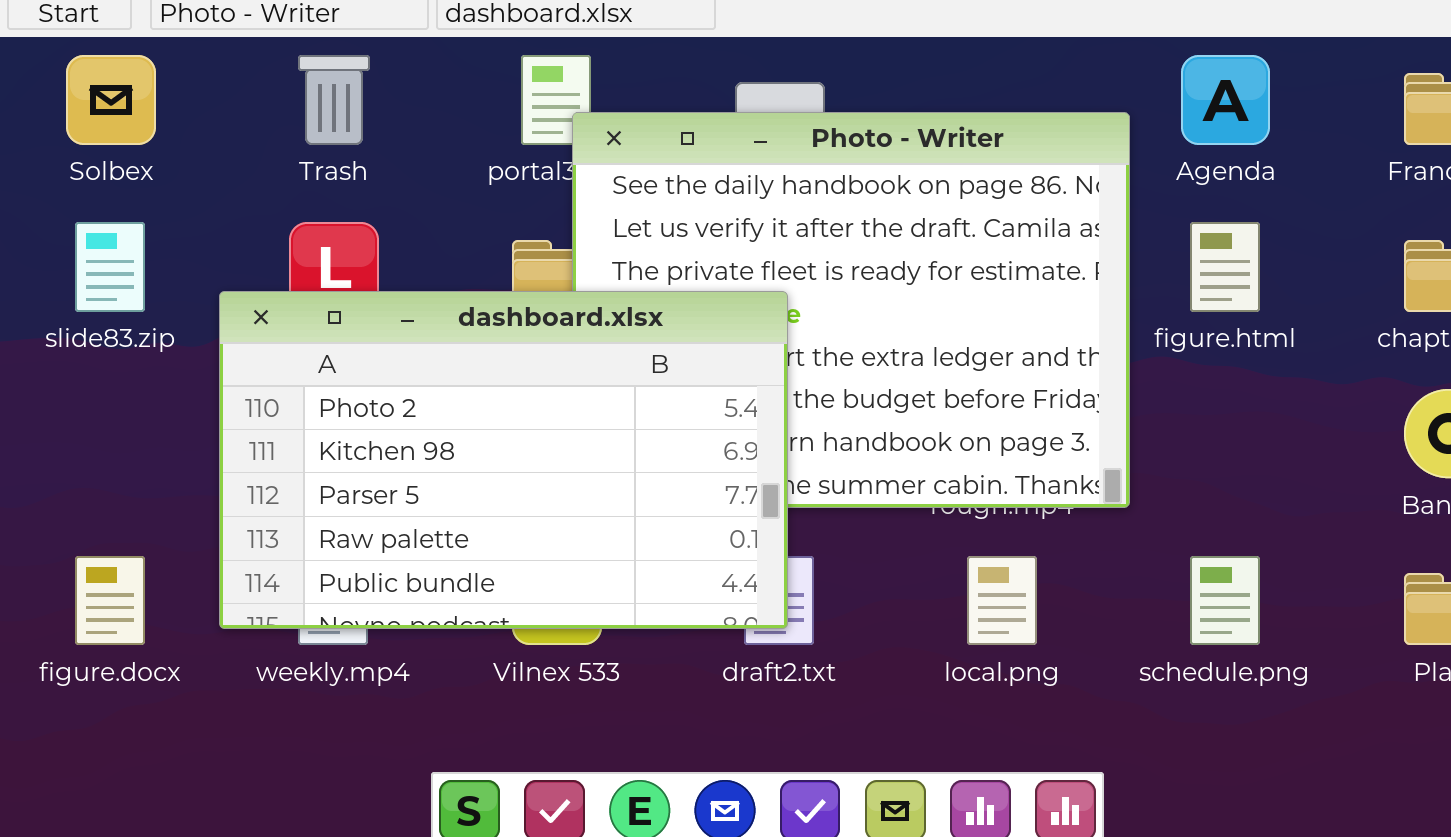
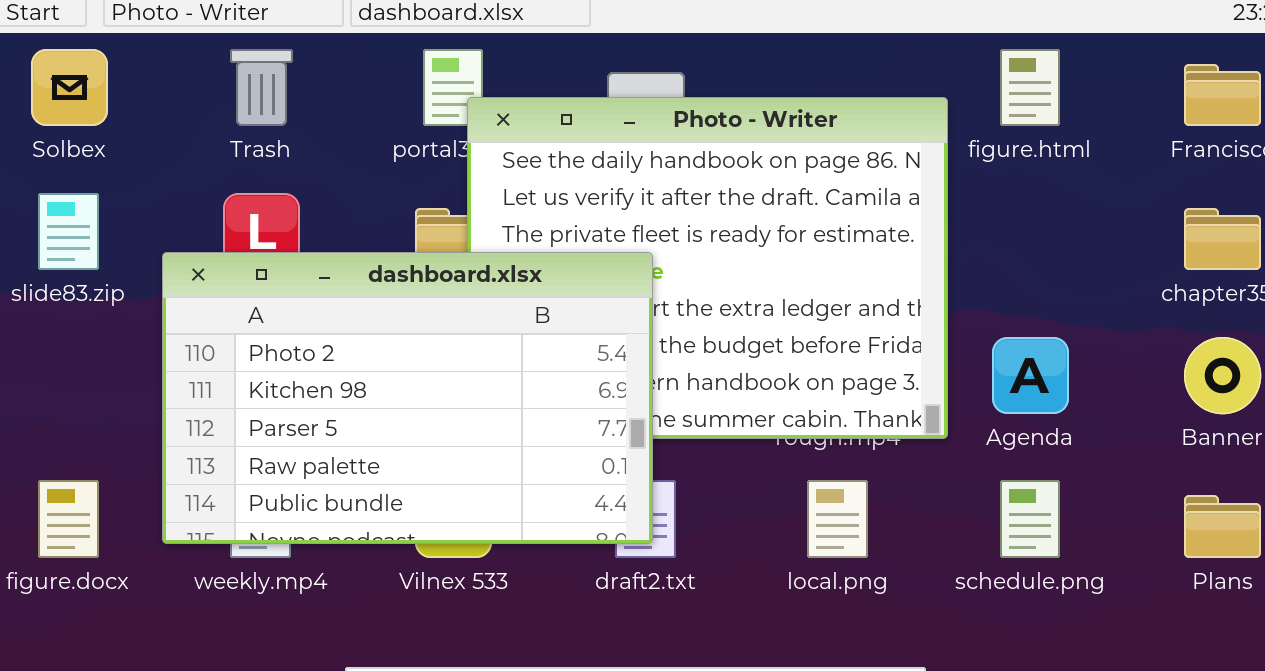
Agenda: [1181,55,1270,145] -> [992,337,1069,414], moved
figure.html: [1190,222,1260,312] -> [1000,49,1060,126], moved

